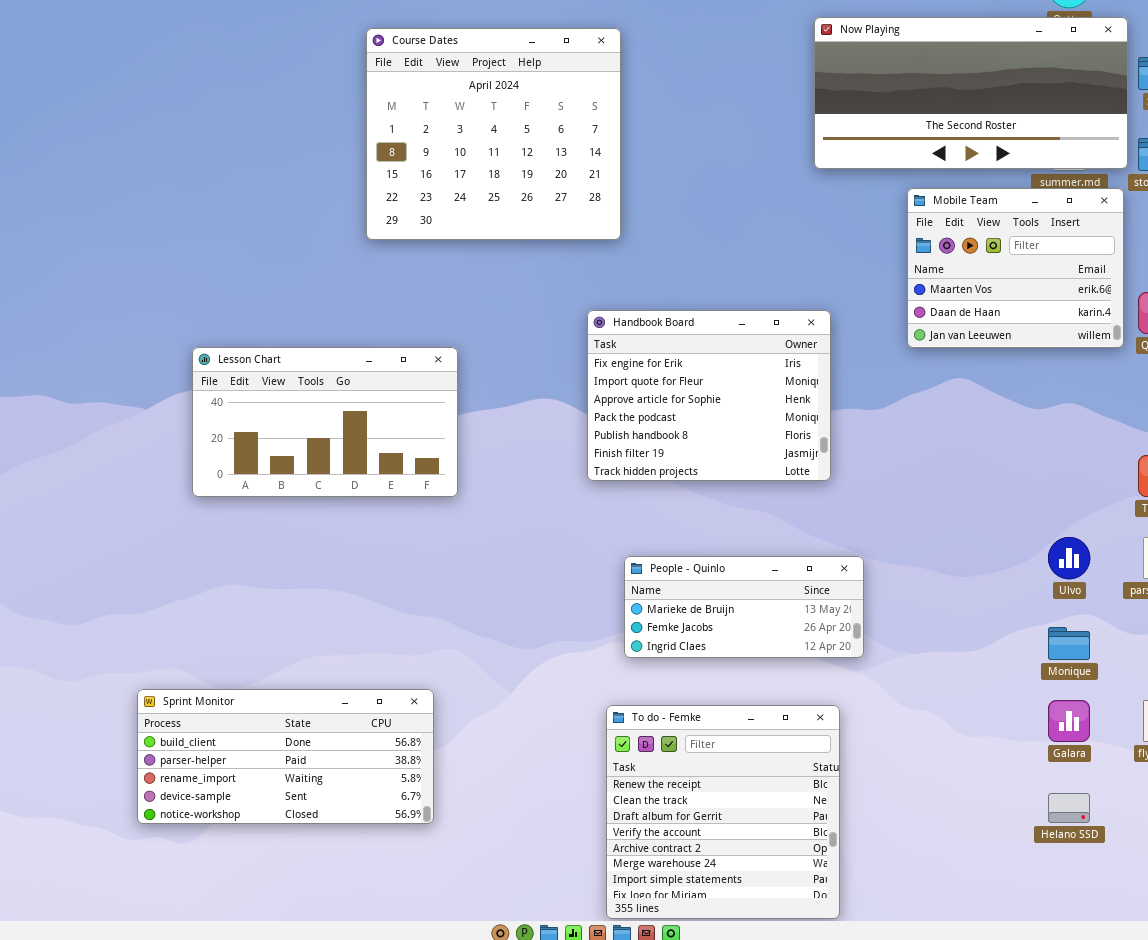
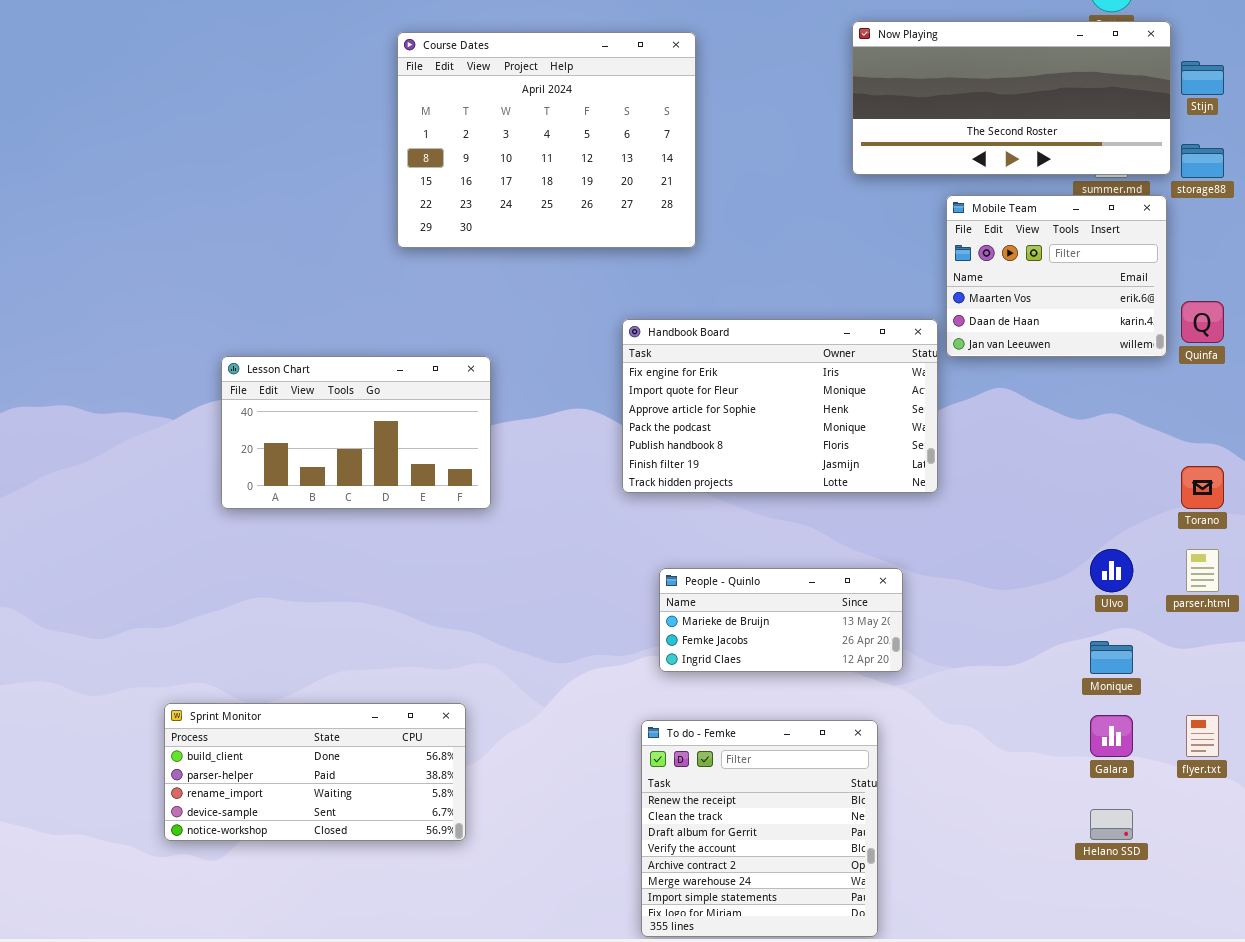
Course Dates: [366,28,621,240] -> [397,32,696,248], resized
Handbook Board: [587,310,831,481] -> [622,319,938,493], resized

